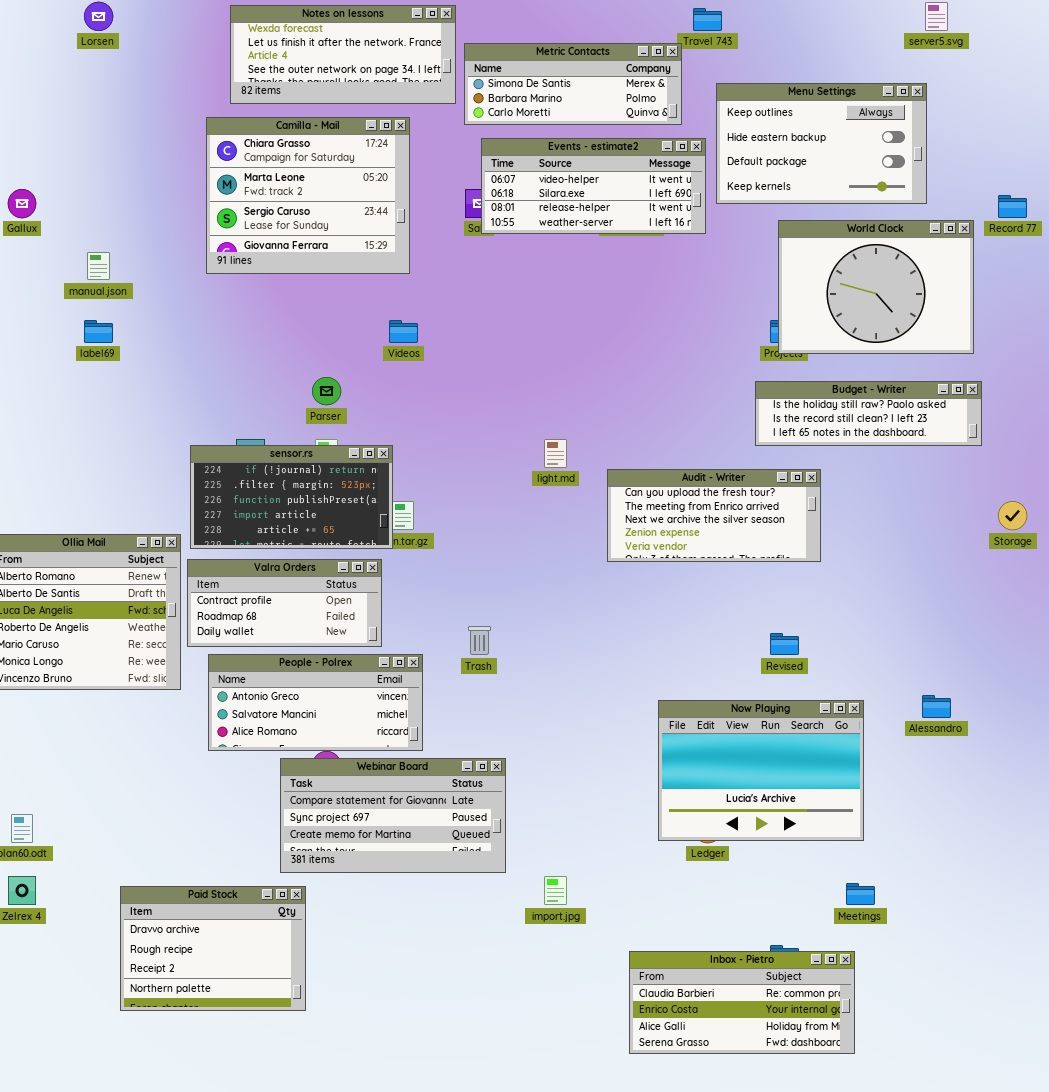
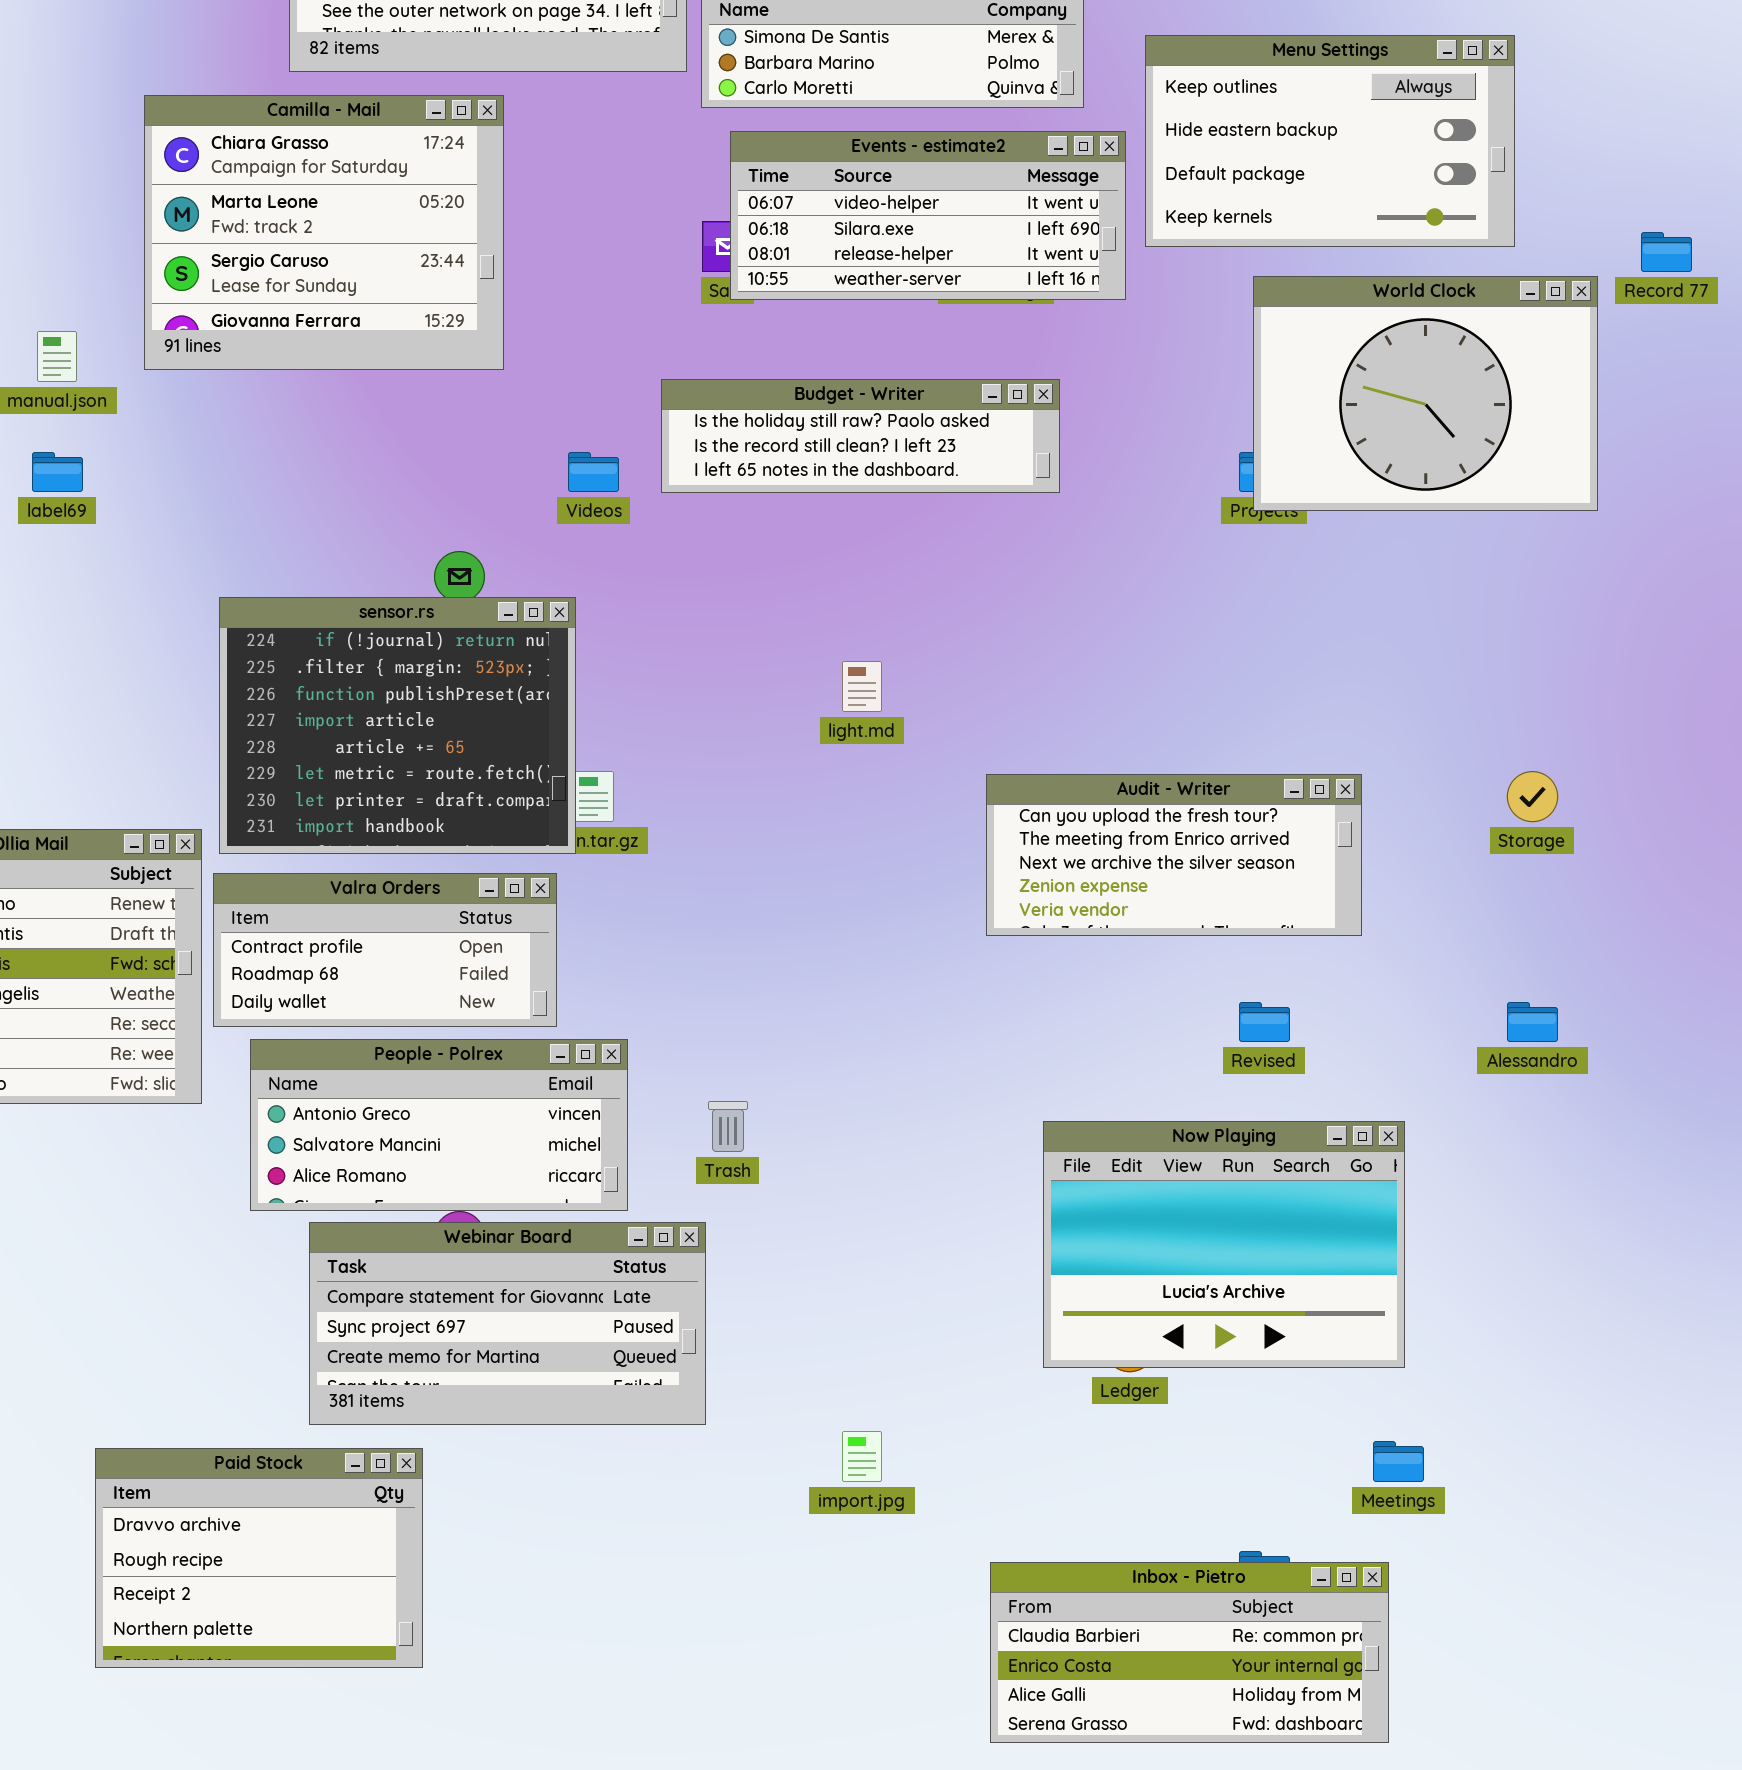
Camilla - Mail: [206,117,410,274] -> [144,95,504,370], moved
Budget - Writer: [755,381,982,446] -> [661,379,1060,493], moved
sensor.rs: [190,445,393,549] -> [219,597,576,854], resized
Audit - Writer: [607,469,821,562] -> [986,774,1362,936], moved
Storage: [998,501,1027,530] -> [1507,771,1558,822], moved
Trash: [468,626,491,655] -> [708,1101,748,1152], moved
Alessandro: [922,695,951,718] -> [1507,1002,1558,1042], moved
Webinar Board: [280,758,506,873] -> [309,1222,706,1425], moved

